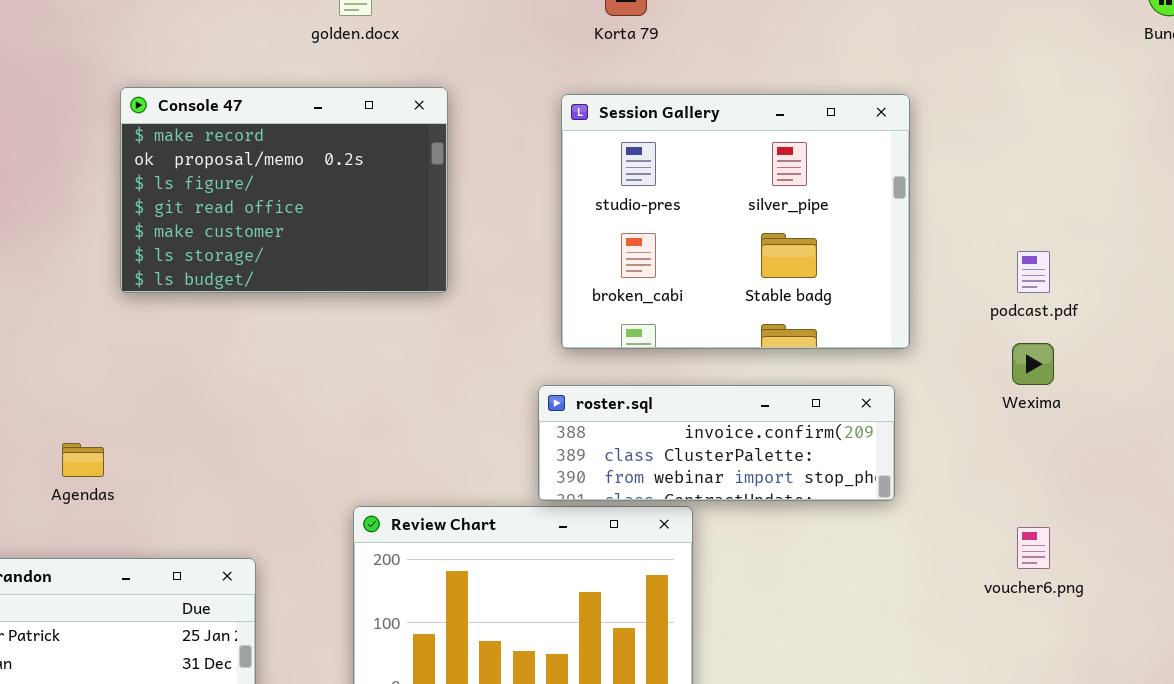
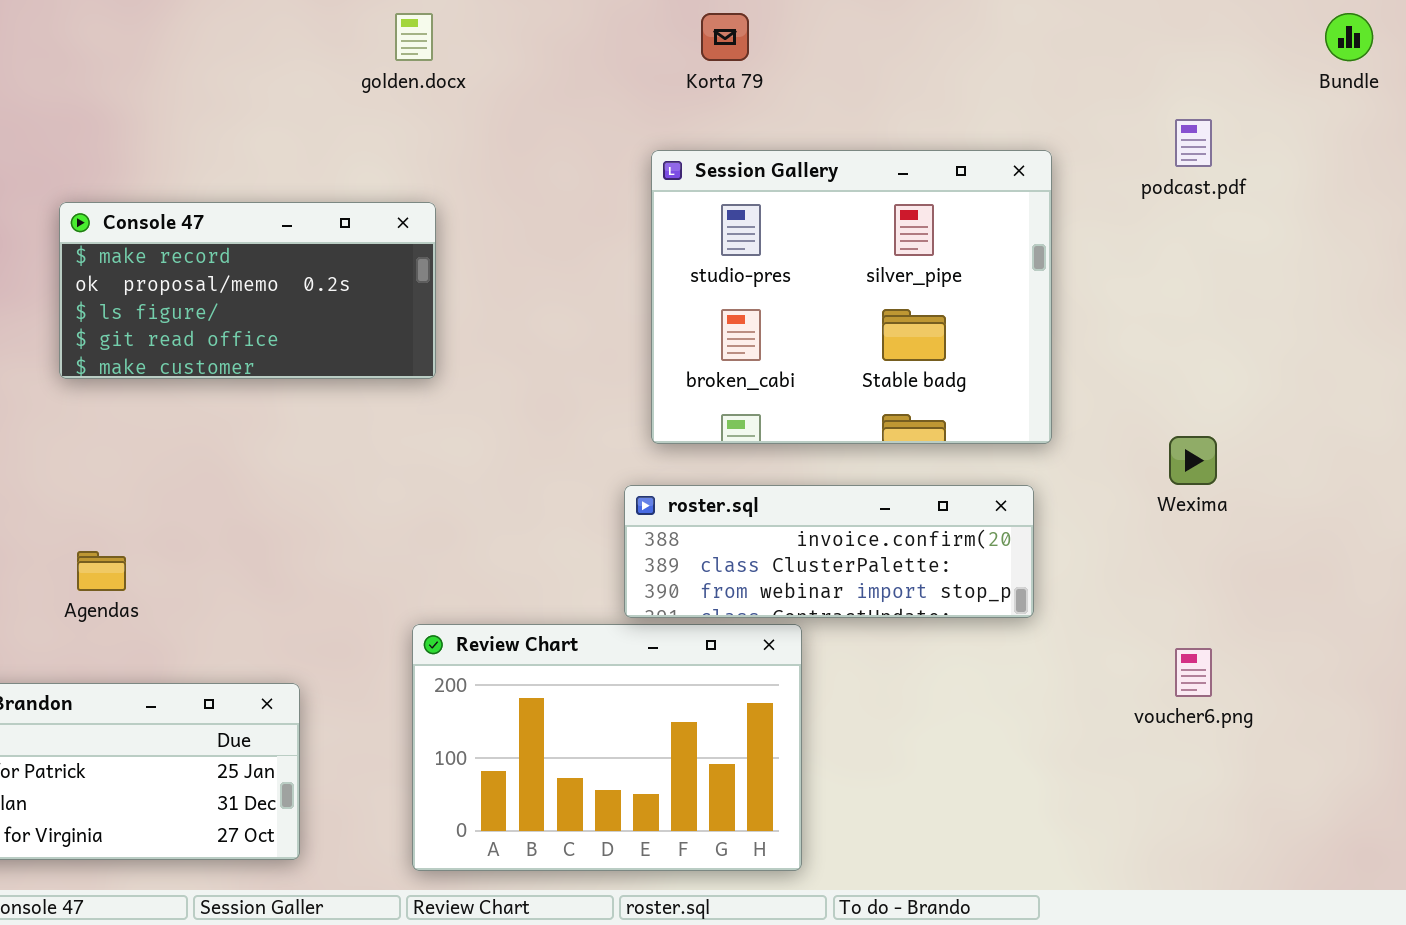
Console 47: [120,87,448,293] -> [59,202,436,379], moved, resized
podcast.pdf: [1017,251,1050,293] -> [1175,119,1212,167], moved

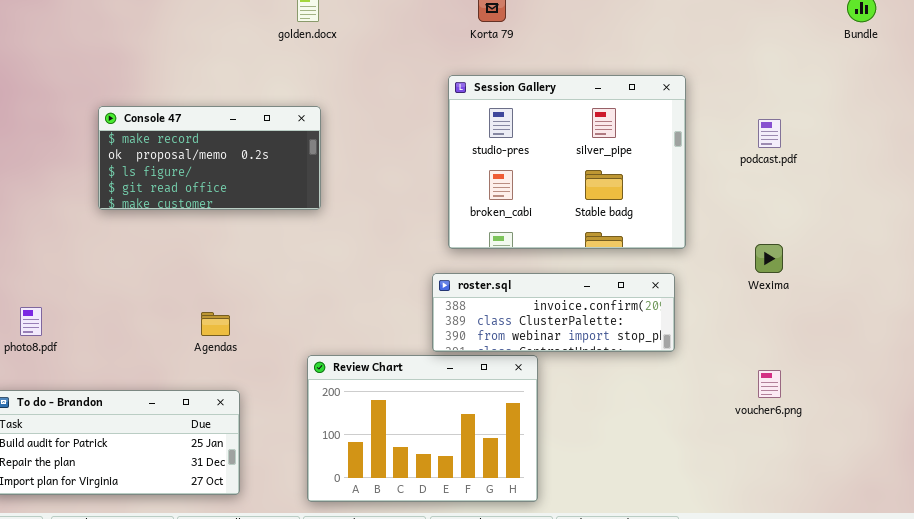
podcast.pdf: [1175,119,1212,167] -> [758,119,781,148], moved
Agendas: [77,551,126,591] -> [201,312,230,336], moved

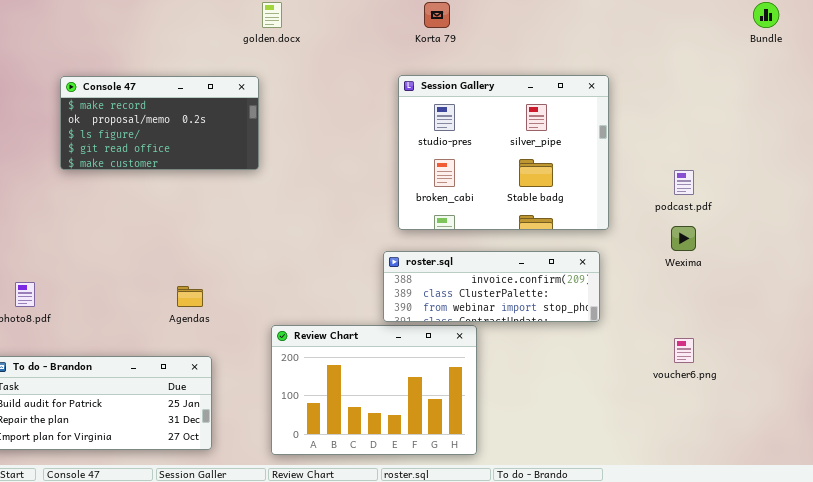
Console 47: [98,106,321,210] -> [60,76,259,170], moved
podcast.pdf: [758,119,781,148] -> [674,170,694,195], moved

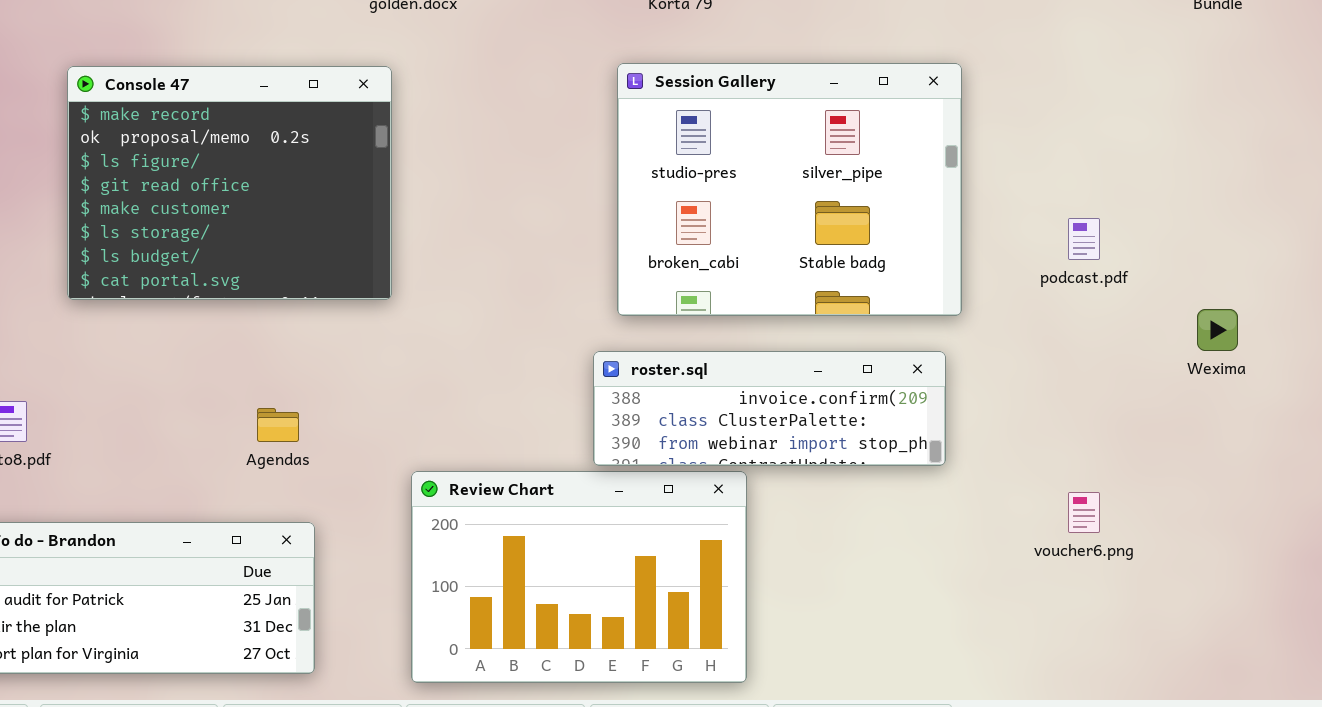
Console 47: [60,76,259,170] -> [67,66,392,300], resized
Wexima: [671,226,696,251] -> [1197,309,1238,351], moved

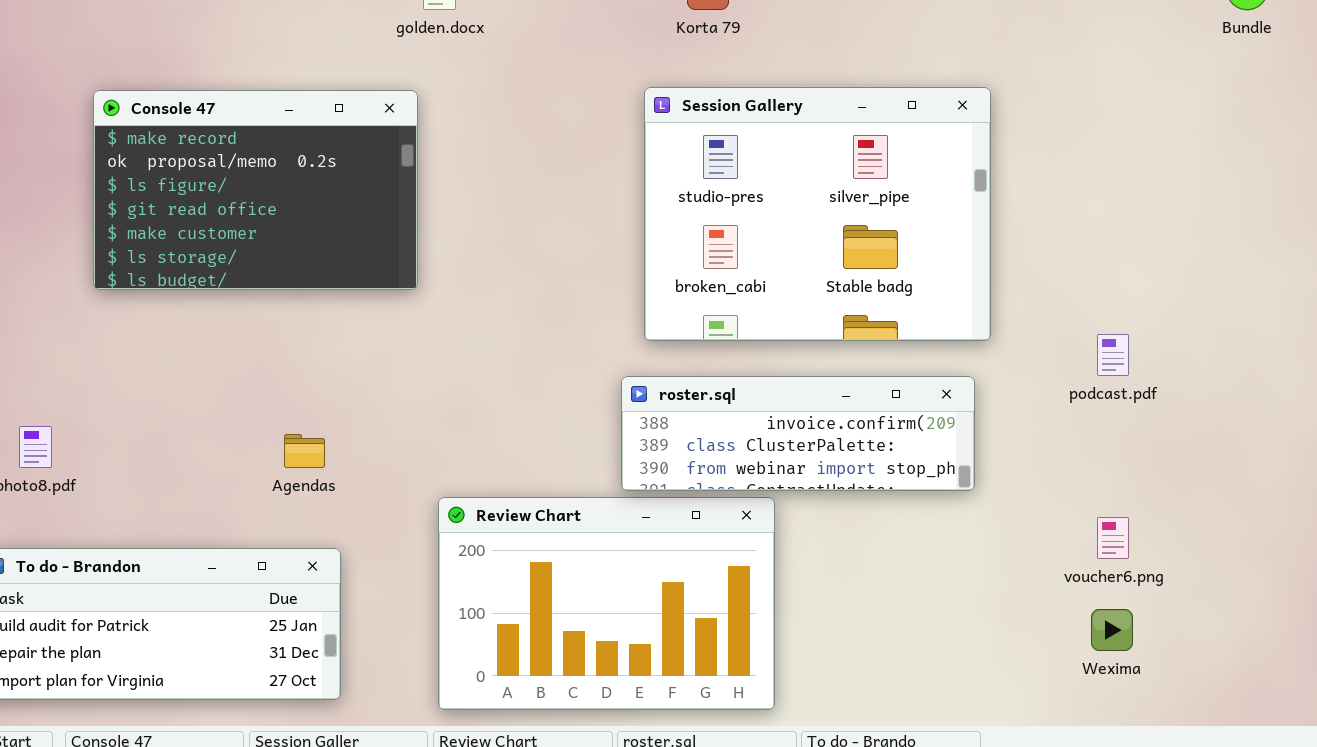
Console 47: [67,66,392,300] -> [93,90,418,290], resized
podcast.pdf: [1068,218,1100,260] -> [1097,334,1129,376], moved
Wexima: [1197,309,1238,351] -> [1091,609,1133,651], moved

